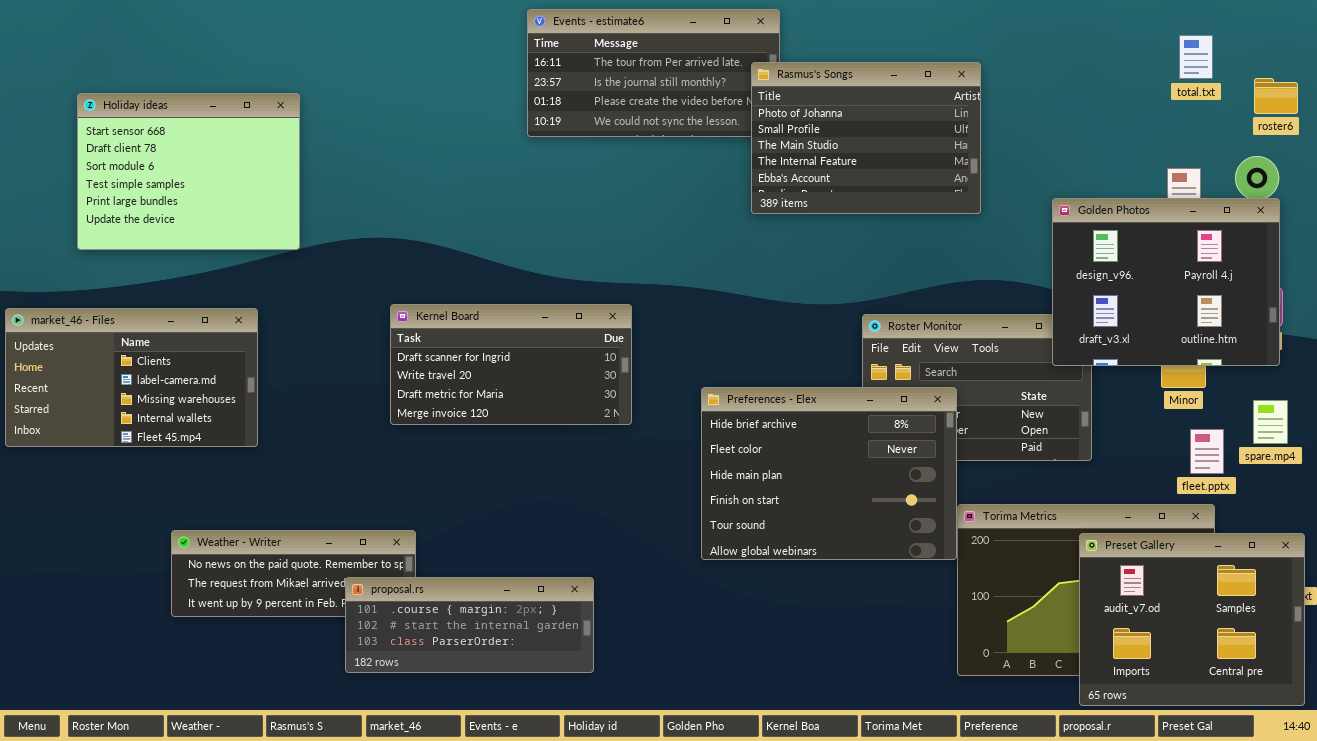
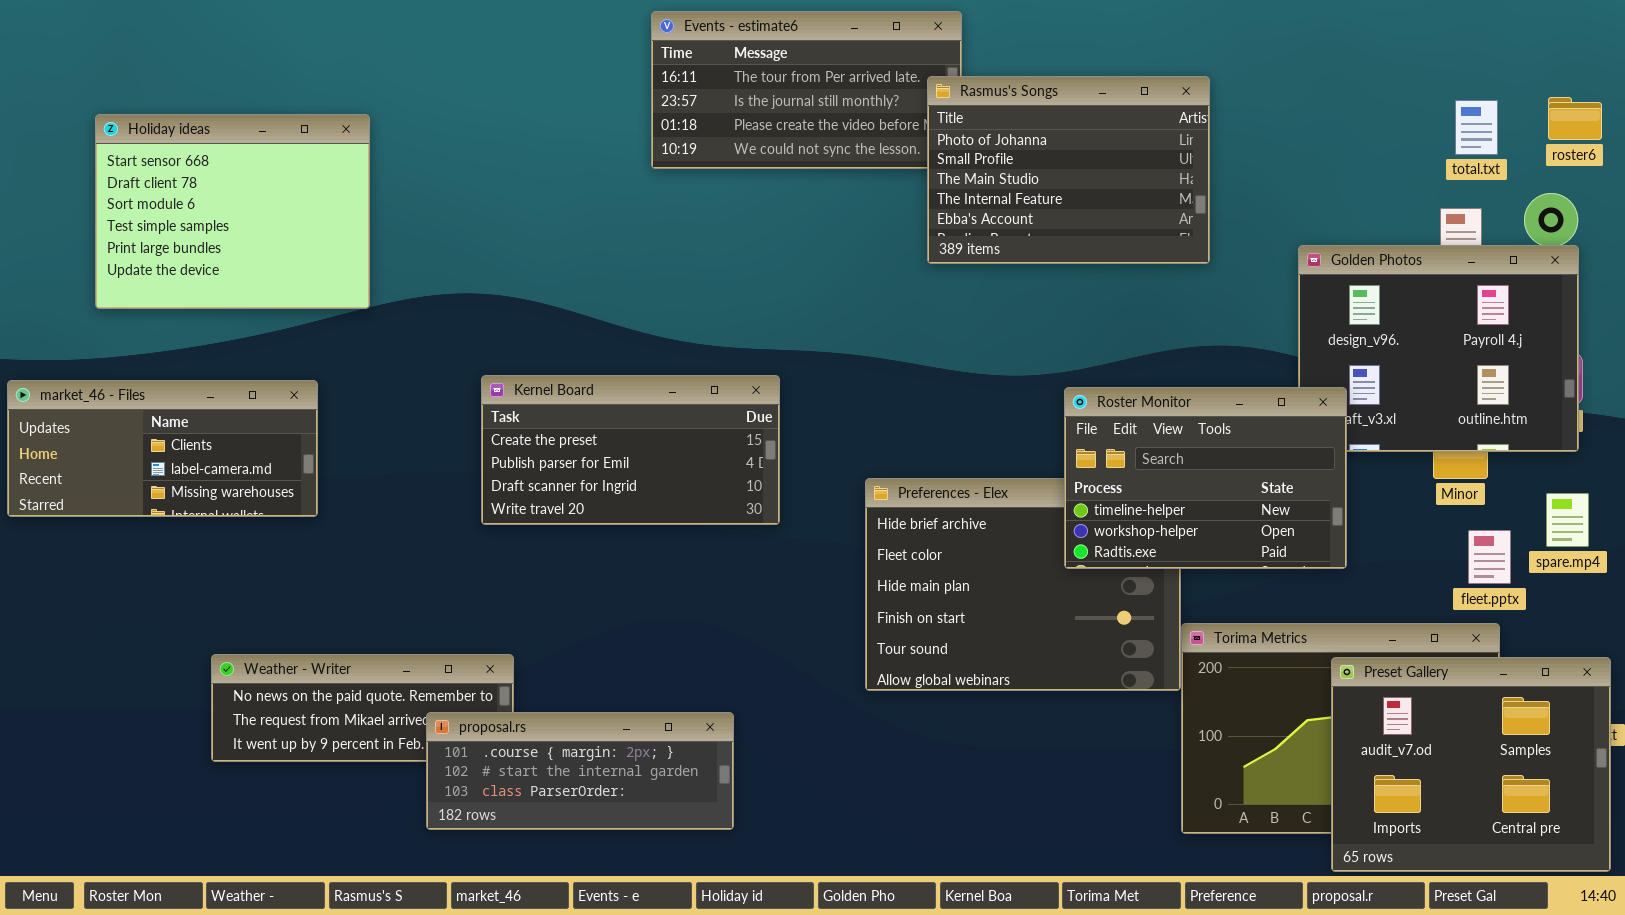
total.txt: [1179,35,1213,79] -> [1455,100,1498,155], moved
Kernel Board: [390,304,632,425] -> [481,375,780,525], scrolled up 2 rows
market_46 - Files: [5,308,258,447] -> [7,380,318,517], resized
Roster Monitor: [862,314,1092,461] -> [1064,387,1347,569], raised

